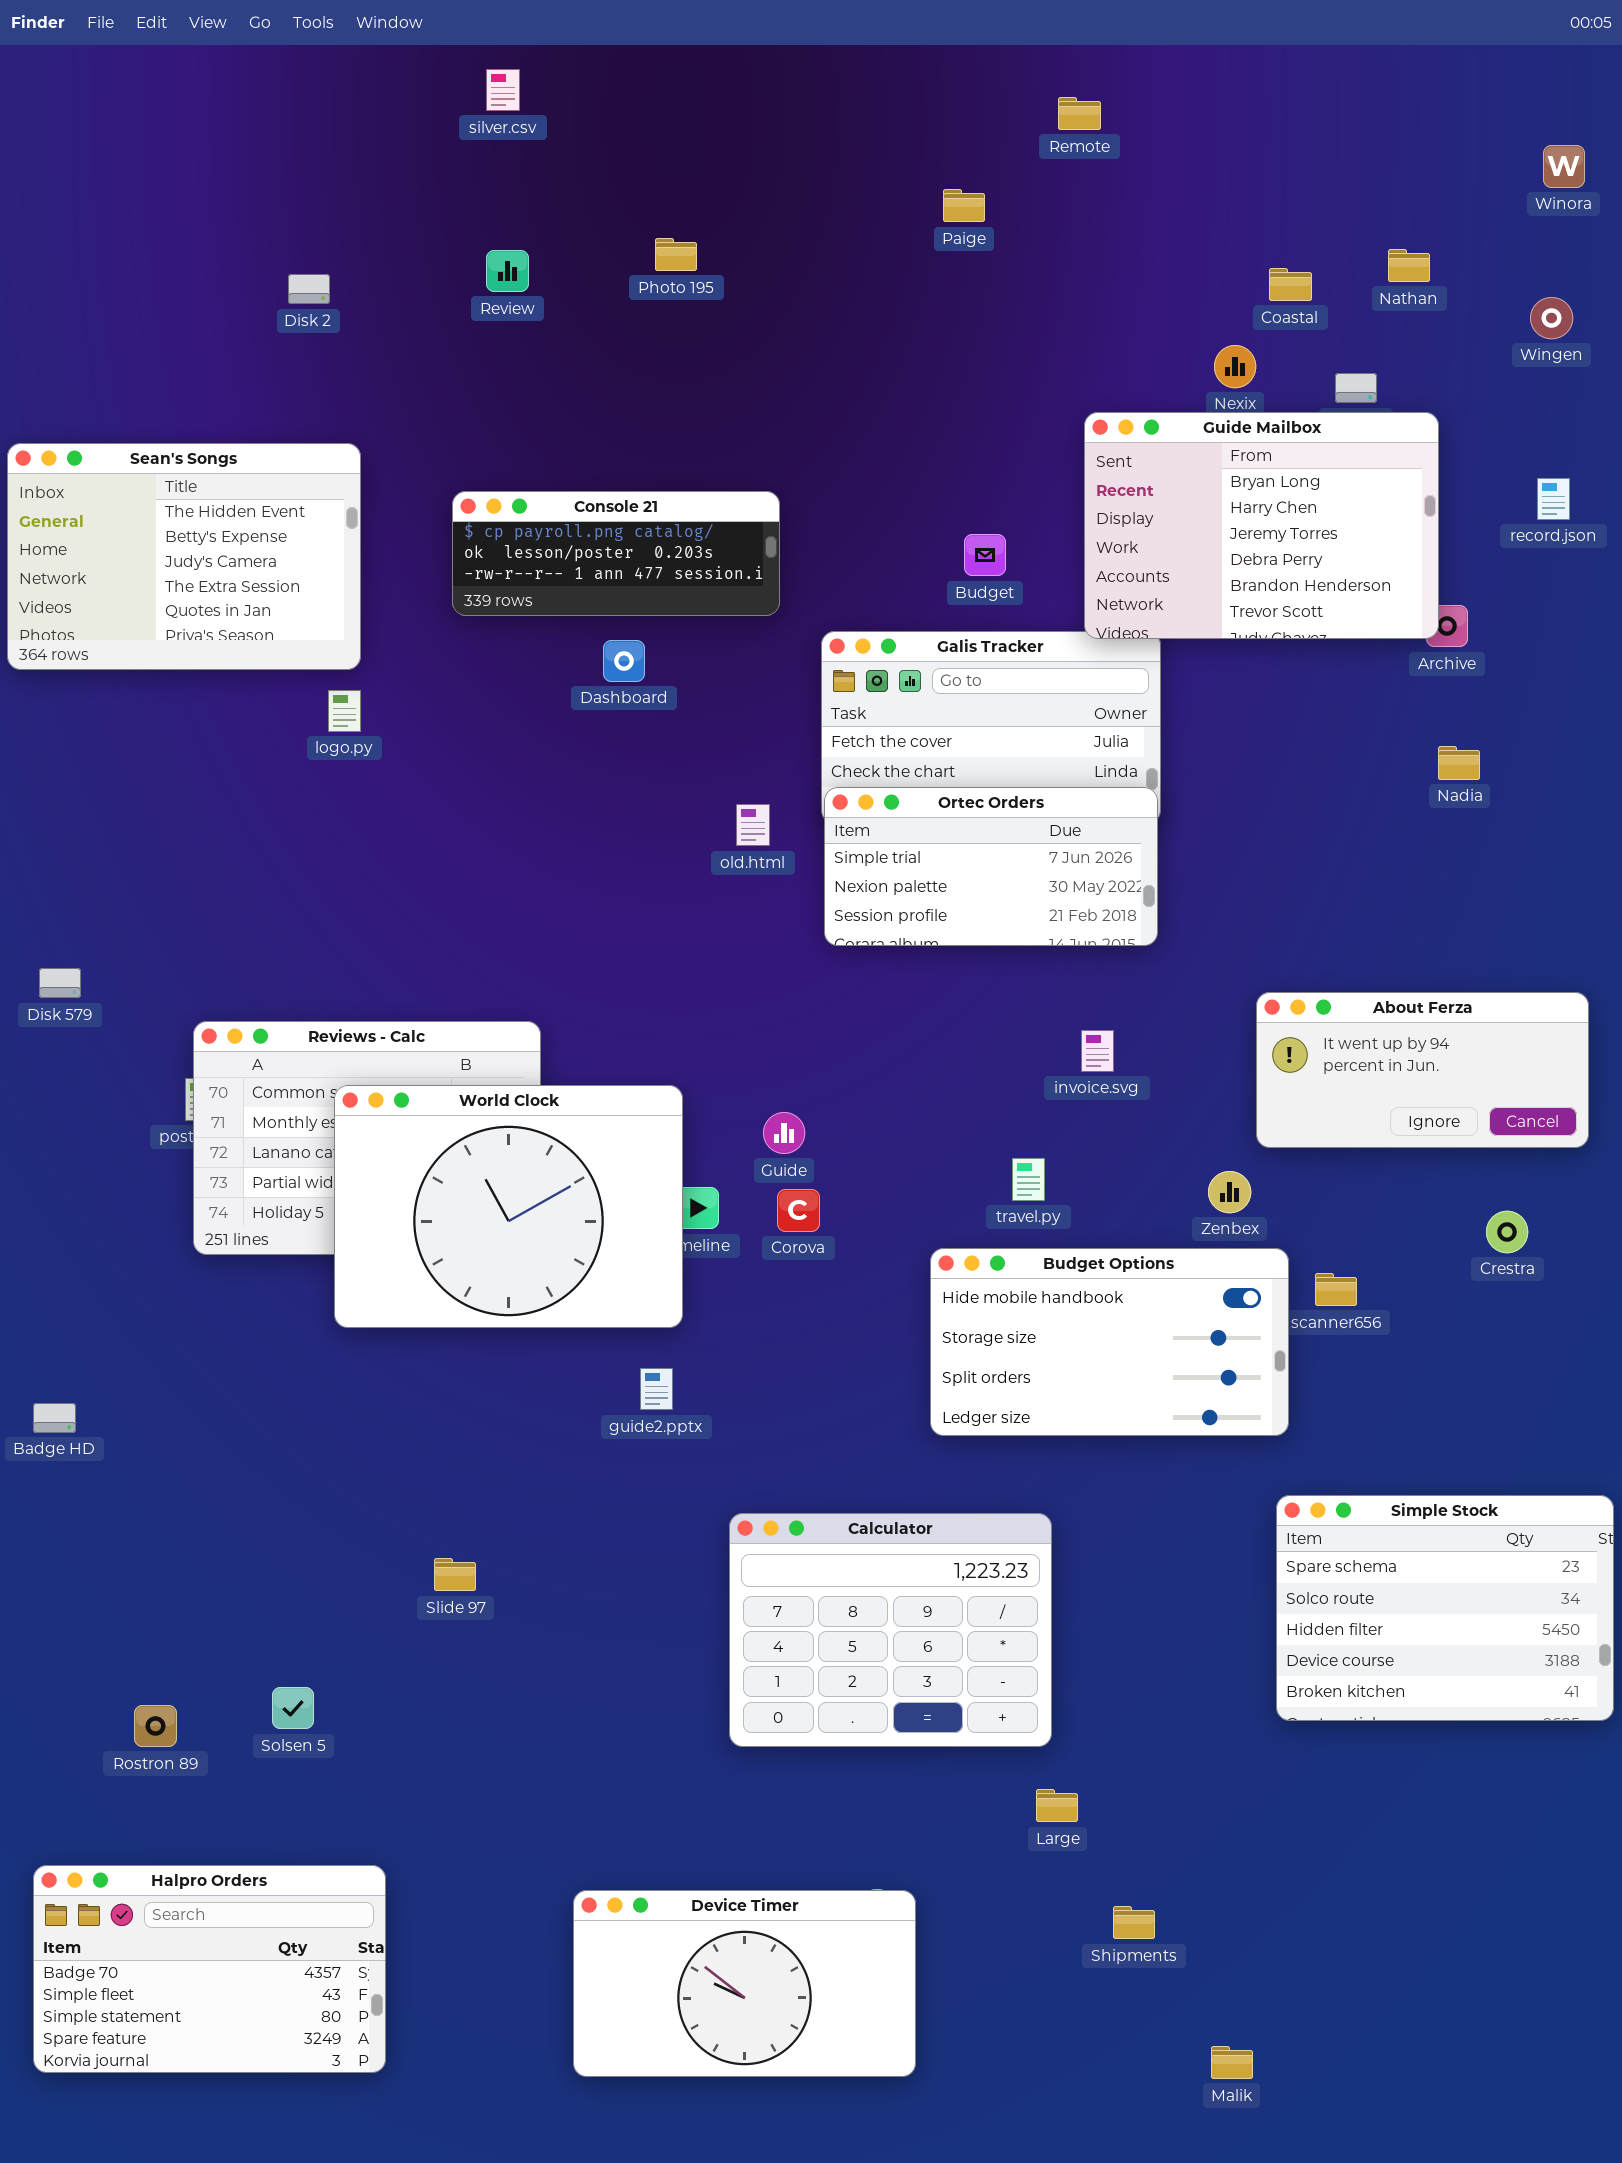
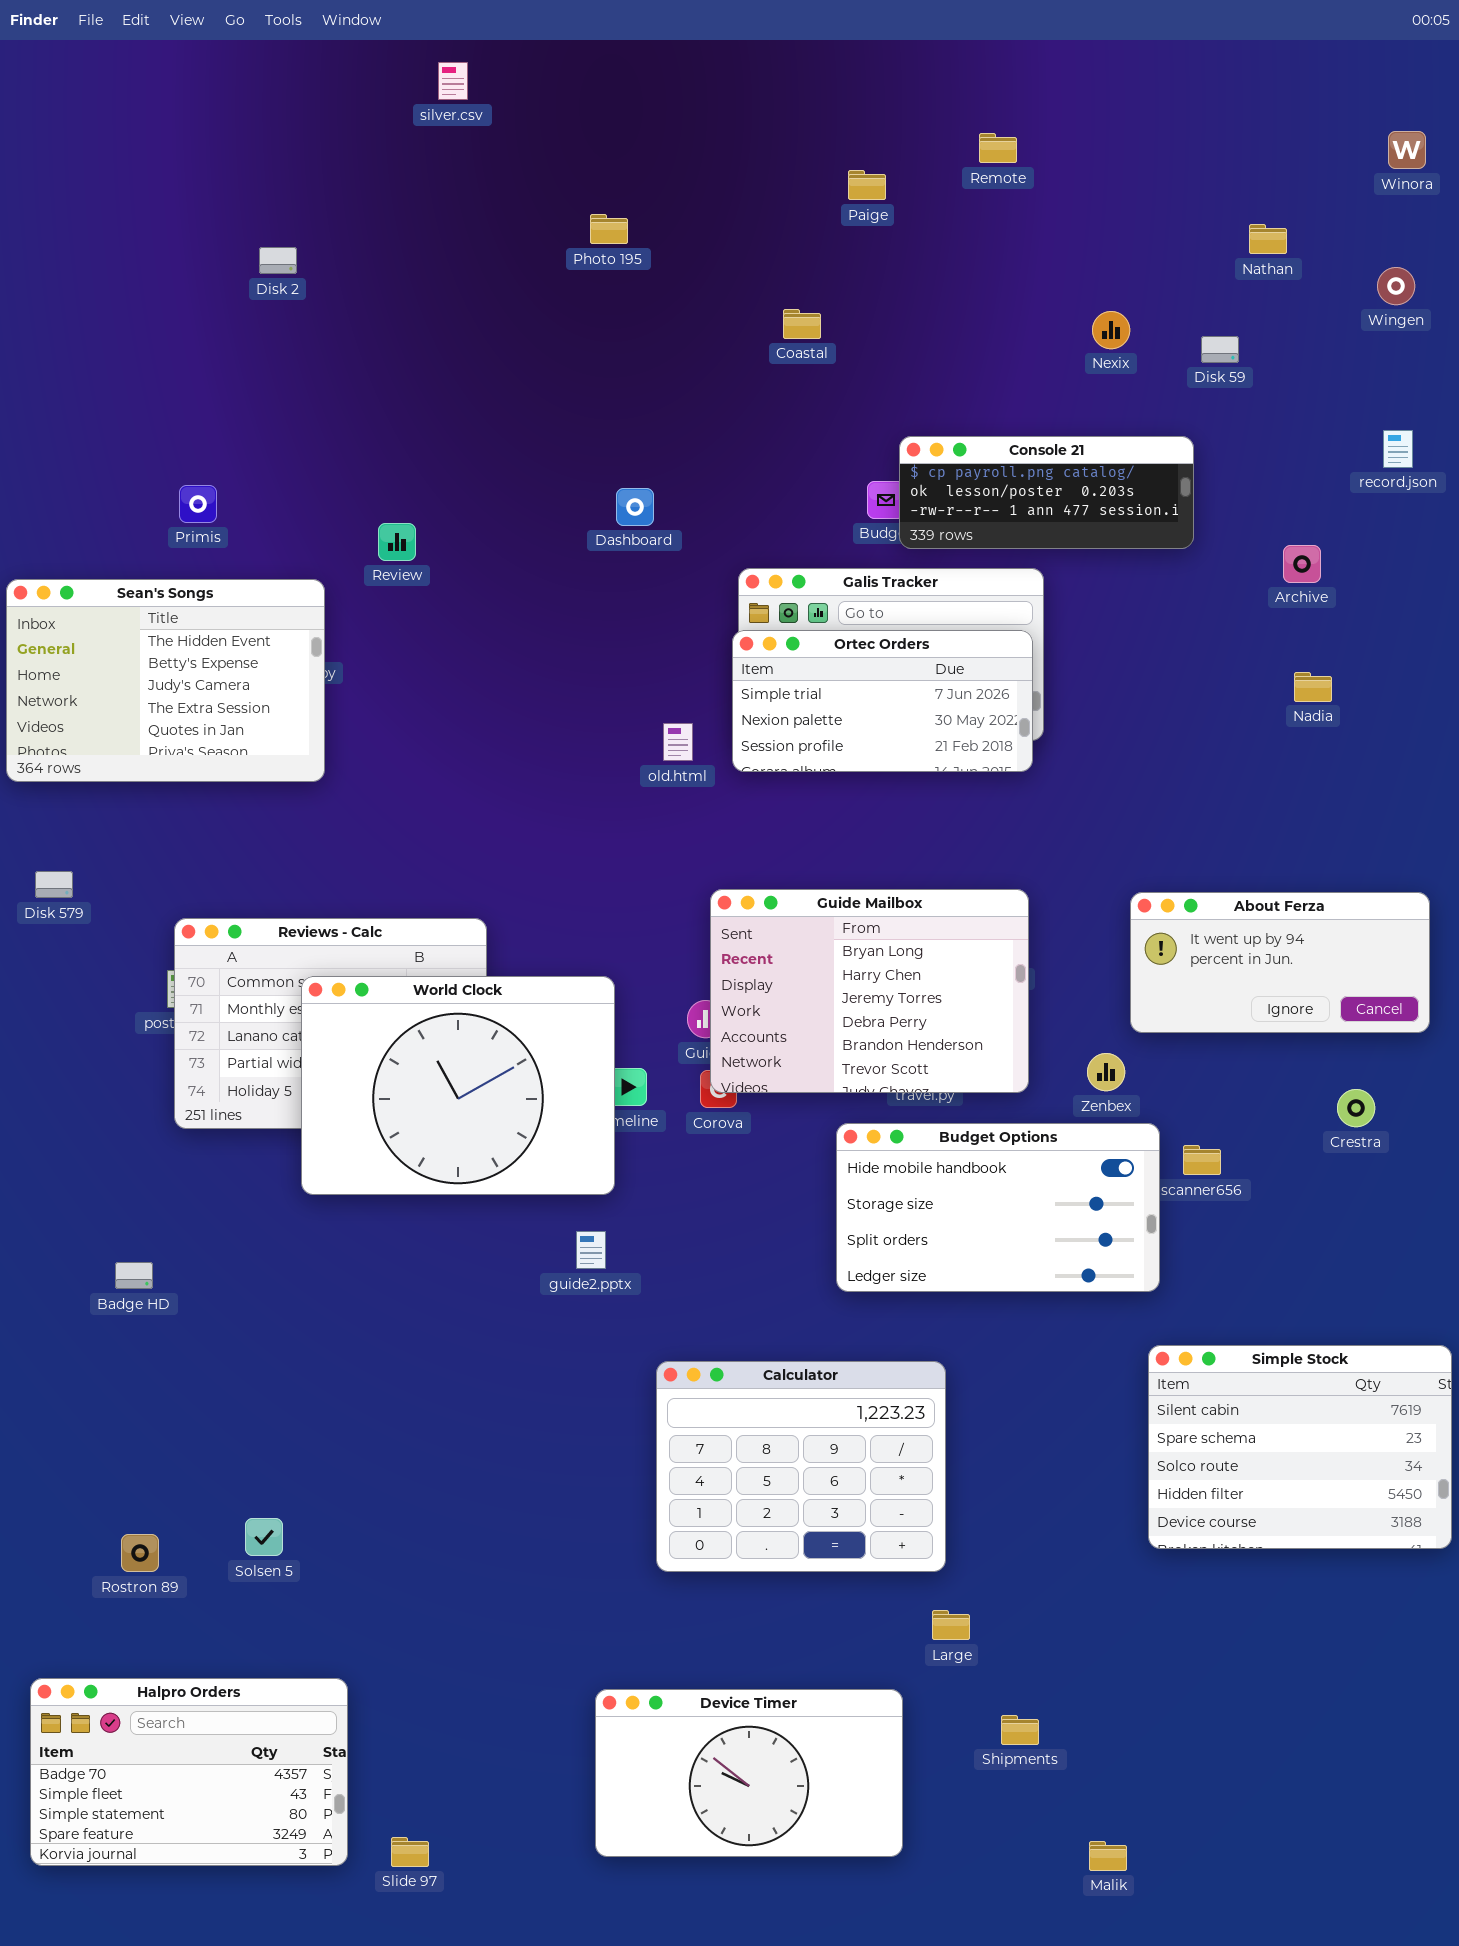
Remote: [1058,97,1101,130] -> [979,133,1017,163], moved
Review: [486,250,529,292] -> [378,523,416,561], moved
Coastal: [1269,268,1312,301] -> [783,309,821,339], moved
Guide Mailbox: [1084,412,1439,639] -> [710,889,1029,1093], moved
Sean's Songs: [7,443,361,670] -> [6,579,325,782], moved
Console 21: [452,491,780,616] -> [899,436,1194,549], moved
Dashboard: [603,640,645,682] -> [616,488,654,526], moved
Ortec Orders: [824,787,1158,946] -> [732,630,1033,772], moved
Badge HD: [33,1403,76,1433] -> [115,1262,153,1289], moved
Simple Stock: [1276,1495,1614,1721] -> [1148,1345,1452,1549], scrolled up 1 row
Slide 97: [434,1558,476,1591] -> [391,1837,429,1867], moved
Device Timer: [573,1890,916,2077] -> [595,1689,903,1857], moved

